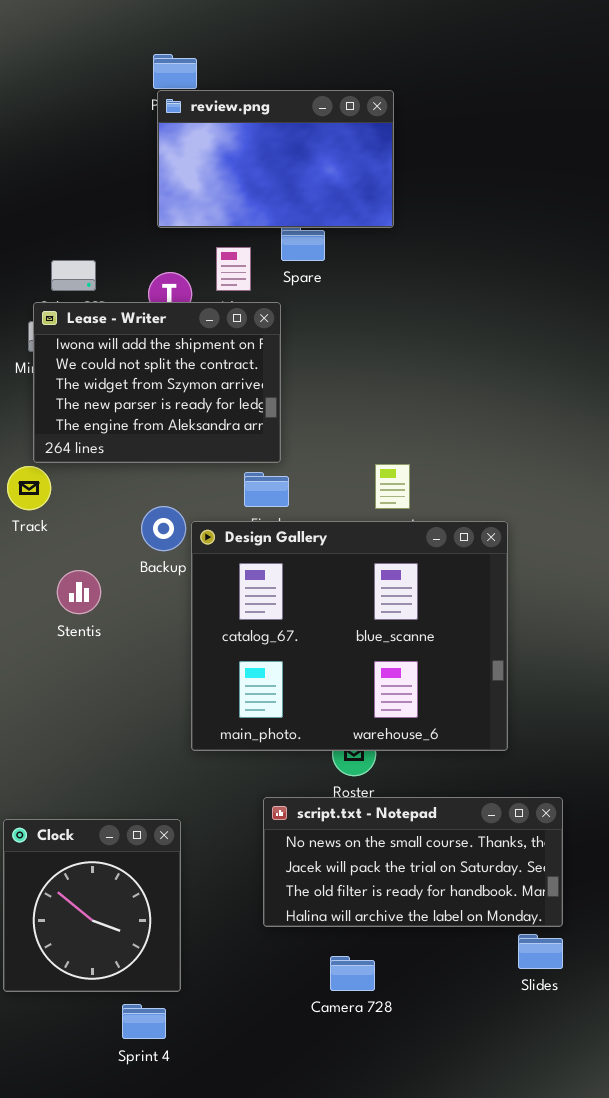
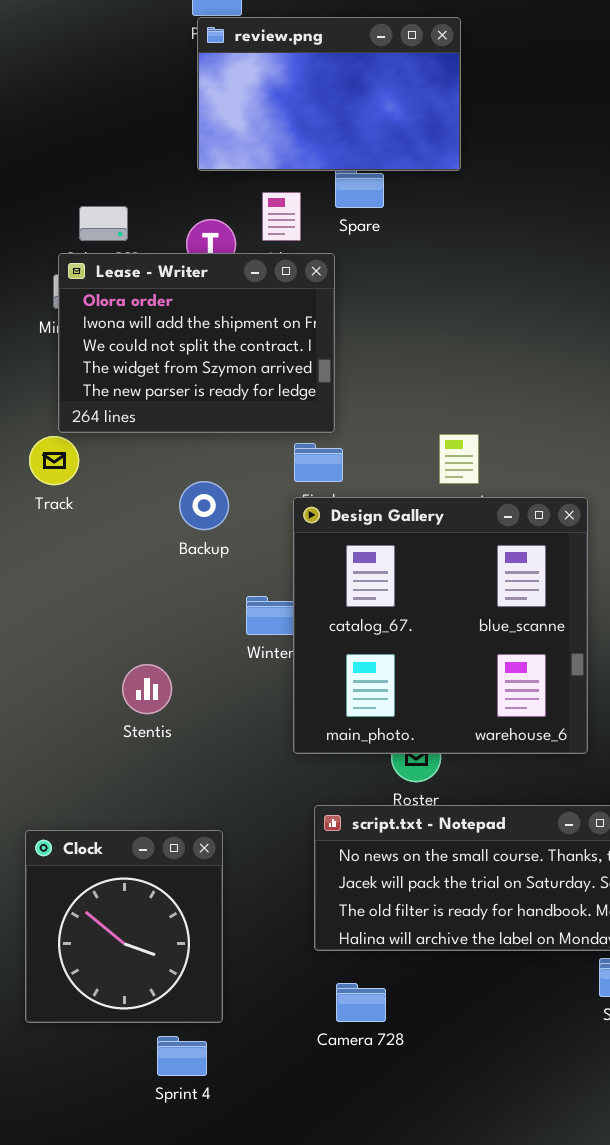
Lease - Writer: [33,302,281,463] -> [58,253,335,433], scrolled up 1 row
Design Gallery: [191,521,508,751] -> [293,497,588,754], resized
Stentis: [57,570,101,614] -> [122,664,172,714], moved
Camera 728: [330,956,375,991] -> [336,983,386,1022], moved

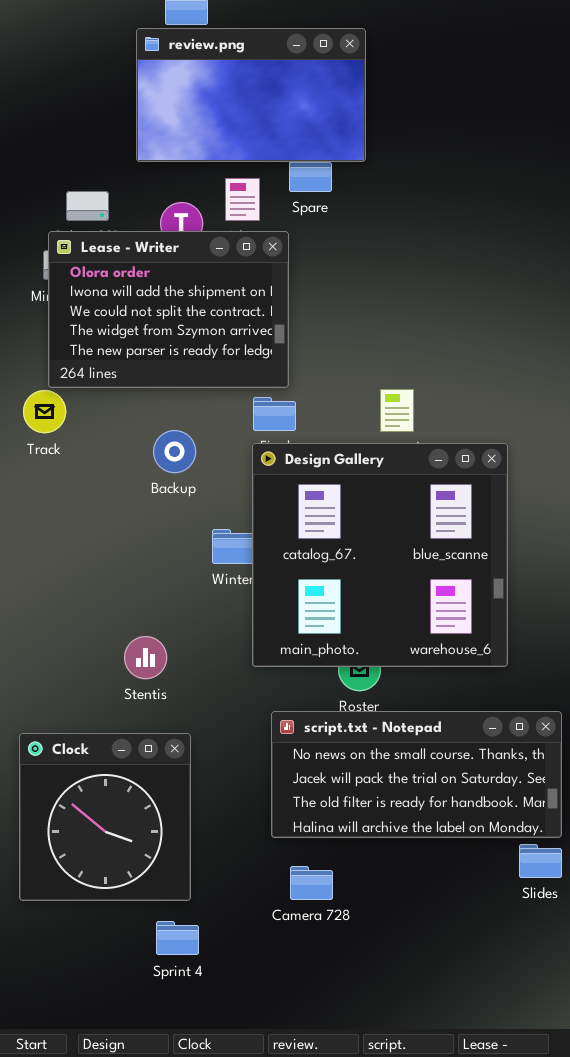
review.png: [197,17,461,171] -> [136,28,366,162], moved
Stentis: [122,664,172,714] -> [124,636,167,679], moved
Sprint 4: [157,1036,207,1076] -> [156,921,199,955], moved

